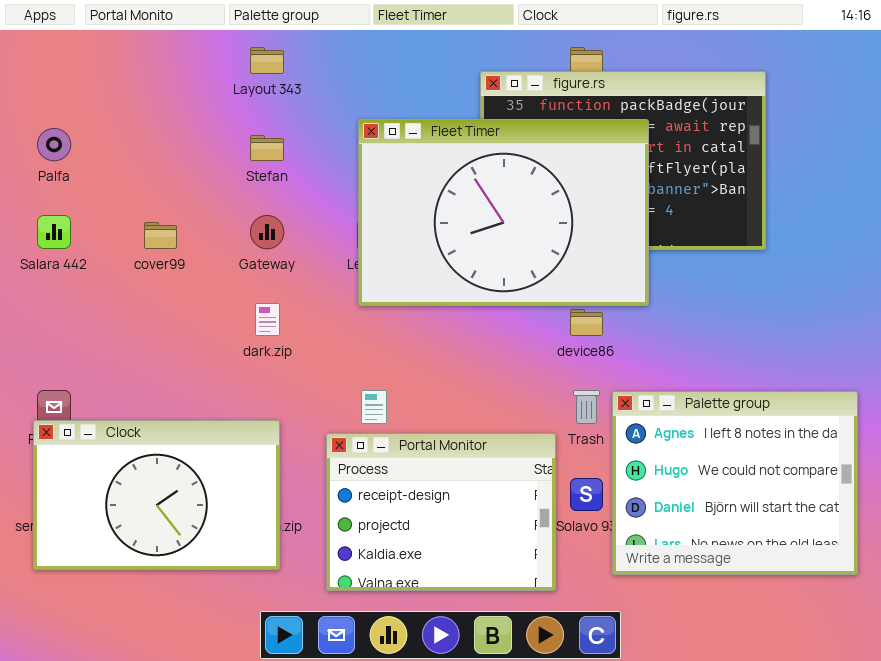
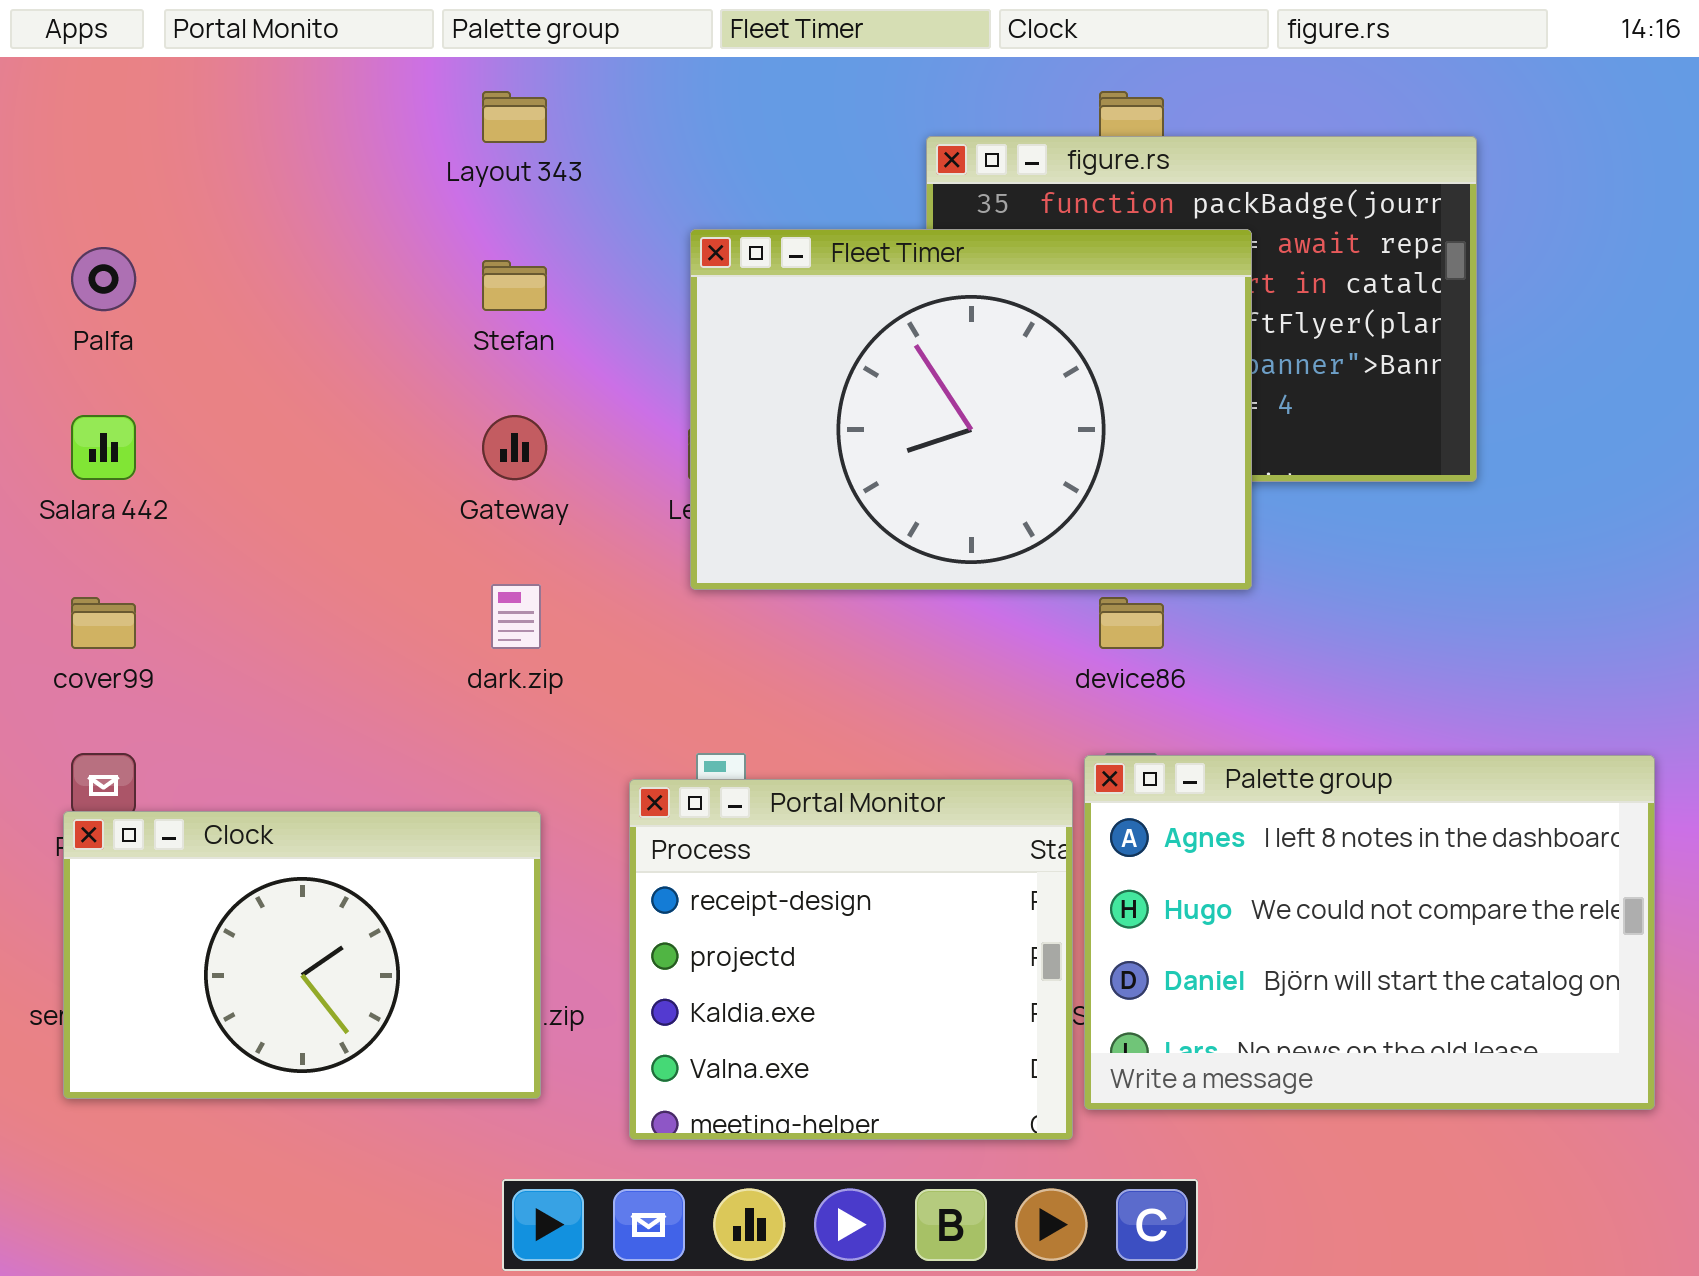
cover99: [144,222,177,249] -> [71,597,136,649], moved
Palette group: [612,391,858,575] -> [1084,755,1655,1110], resized
Portal Monitor: [326,433,556,591] -> [629,779,1073,1140], resized

